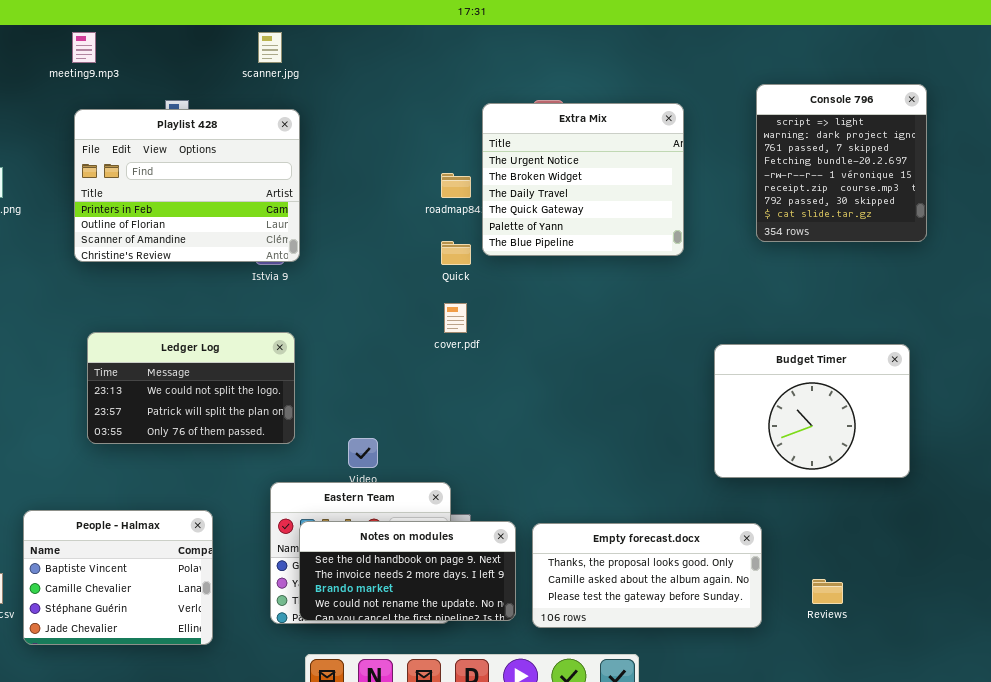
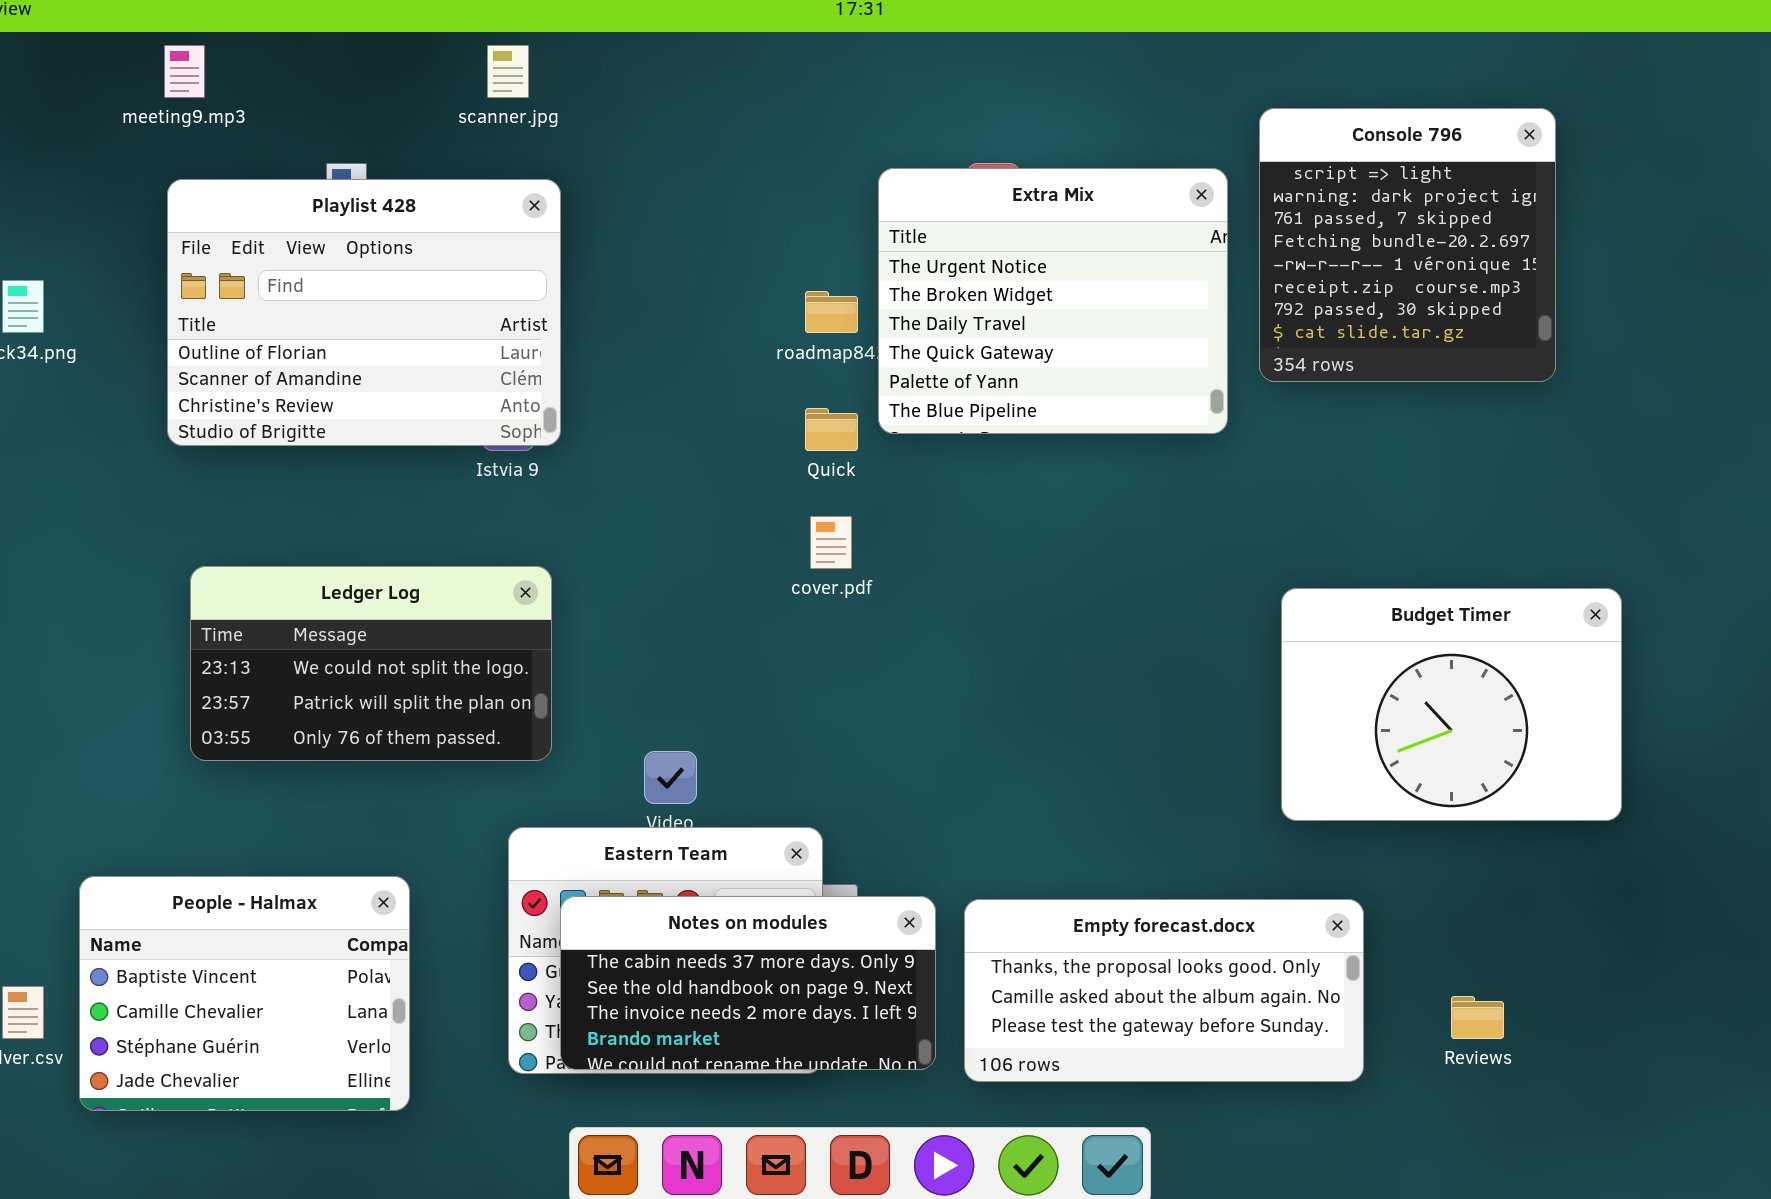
Console 796: [756,84,927,242] -> [1259,108,1556,382], moved
Playlist 428: [74,109,300,262] -> [167,179,561,446], scrolled down 1 row
Notes on modules: [299,521,516,621] -> [560,896,936,1070], scrolled up 1 row

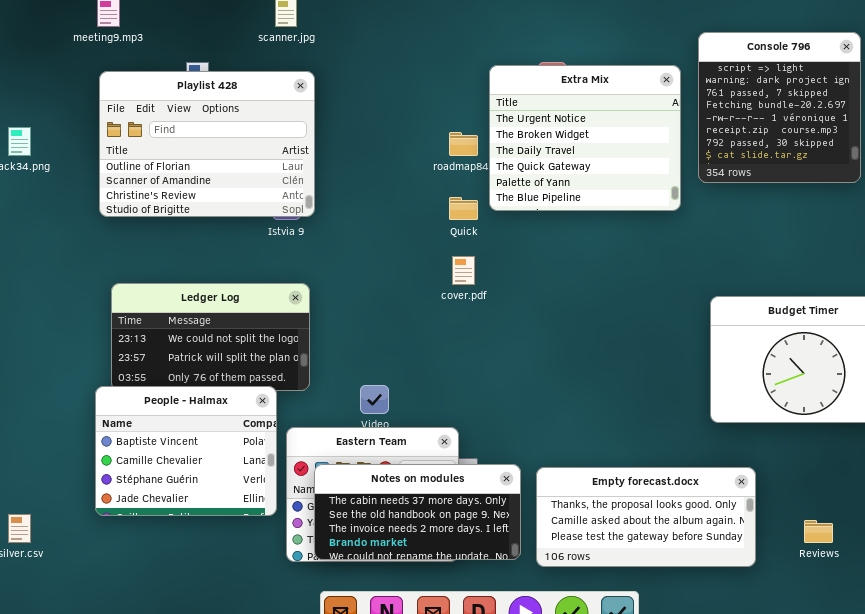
People - Halmax: [79,876,410,1111] -> [95,386,277,516], moved

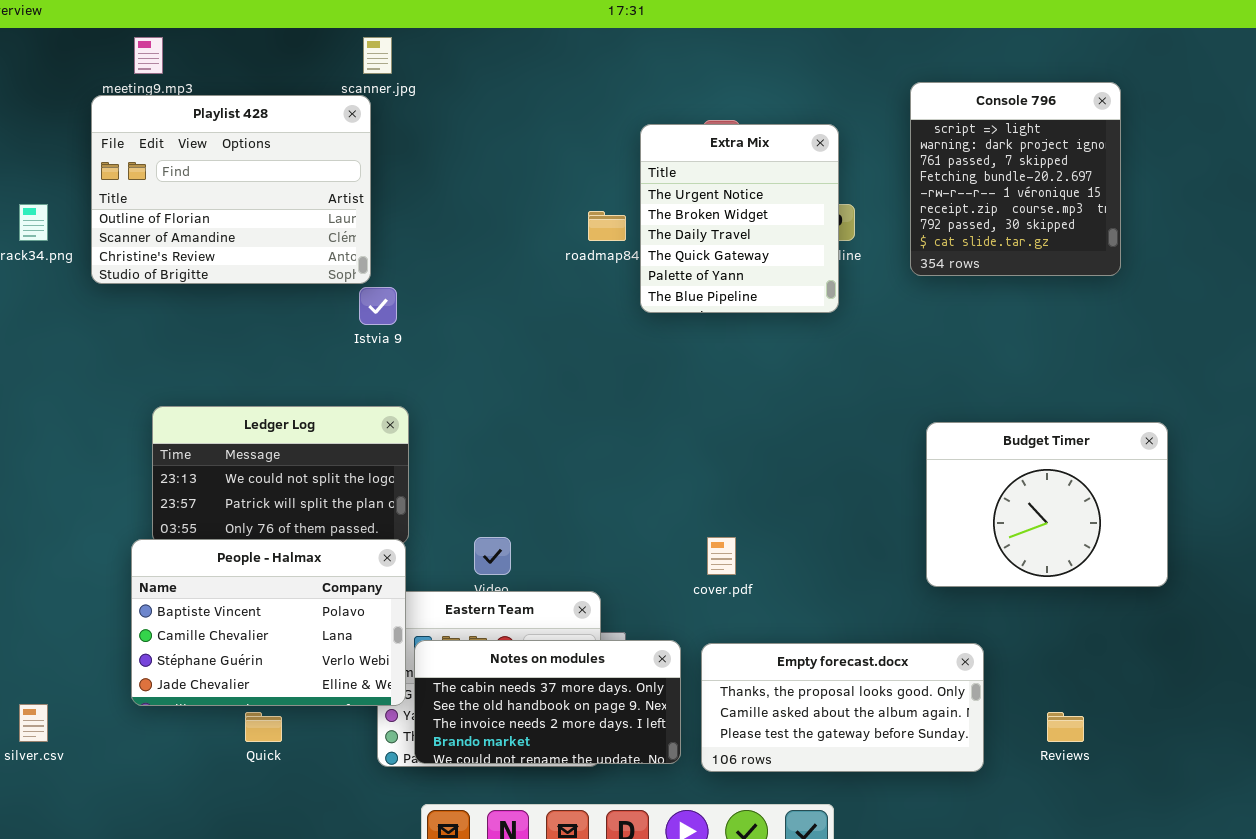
Extra Mix: [489,65,681,211] -> [640,124,839,313], resized
Playlist 428: [99,71,315,217] -> [91,95,371,284], moved
Quick: [449,197,478,220] -> [245,712,282,742], moved
cover.pdf: [452,256,475,285] -> [707,537,736,575], moved
People - Halmax: [95,386,277,516] -> [131,539,406,706], resized

